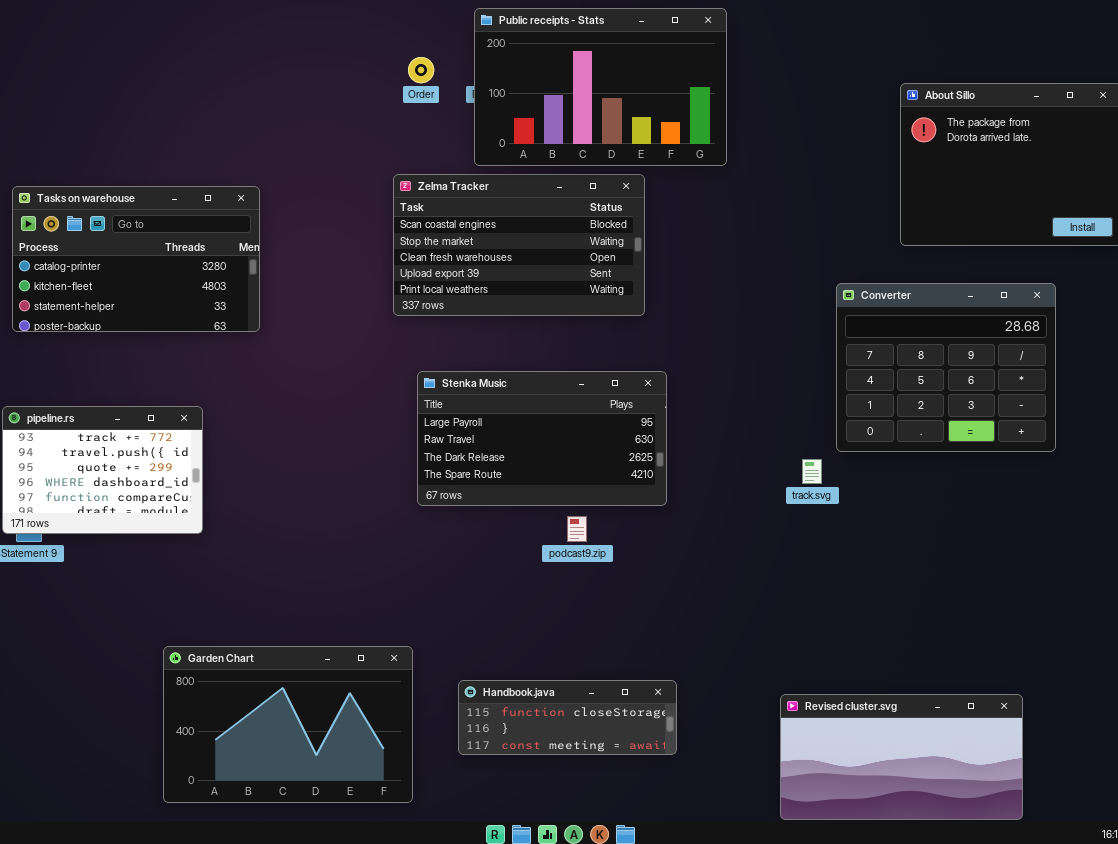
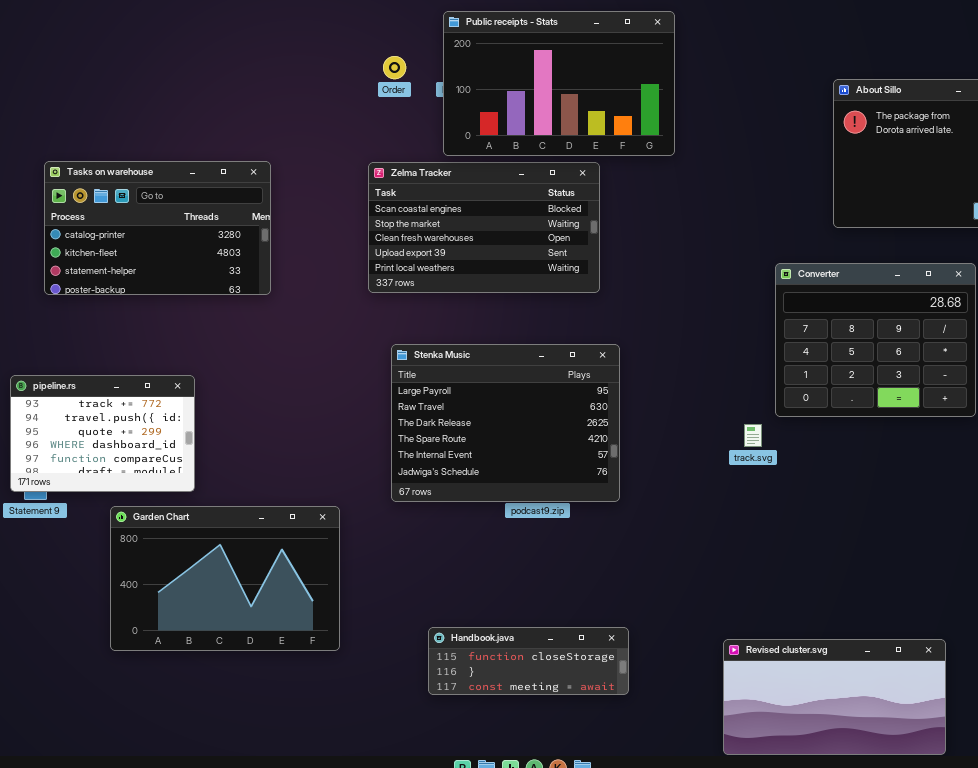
Tasks on warehouse: [12,186,260,332] -> [44,161,271,295], moved
Stenka Music: [417,371,667,506] -> [391,344,620,502], resized
Garden Chart: [163,646,413,803] -> [110,506,340,651], moved

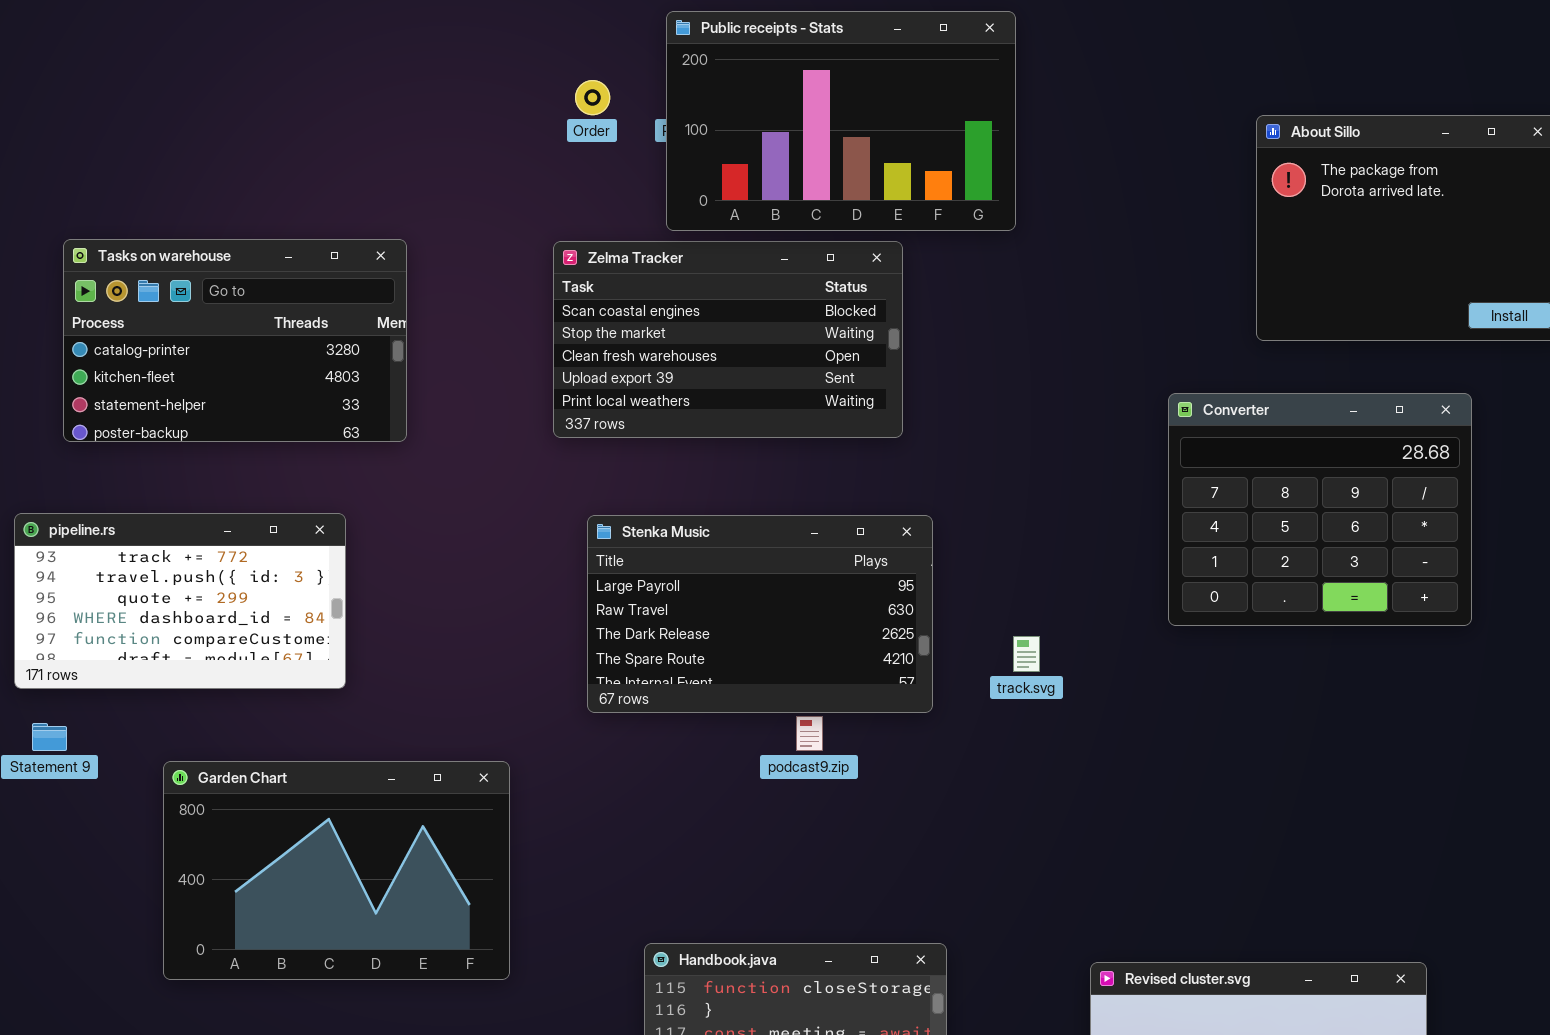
Stenka Music: [391,344,620,502] -> [587,515,933,713], resized
pipeline.rs: [10,375,195,492] -> [14,513,346,689], moved, resized
track.svg: [744,424,762,447] -> [1013,636,1040,672], moved

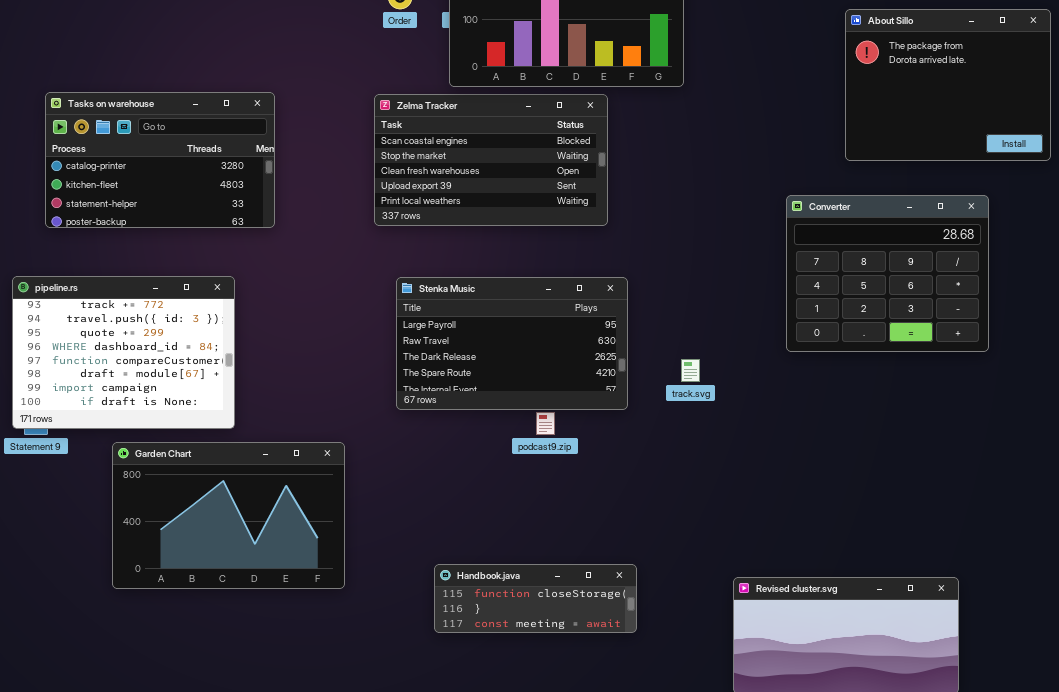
pipeline.rs: [14,513,346,689] -> [12,276,235,429], resized

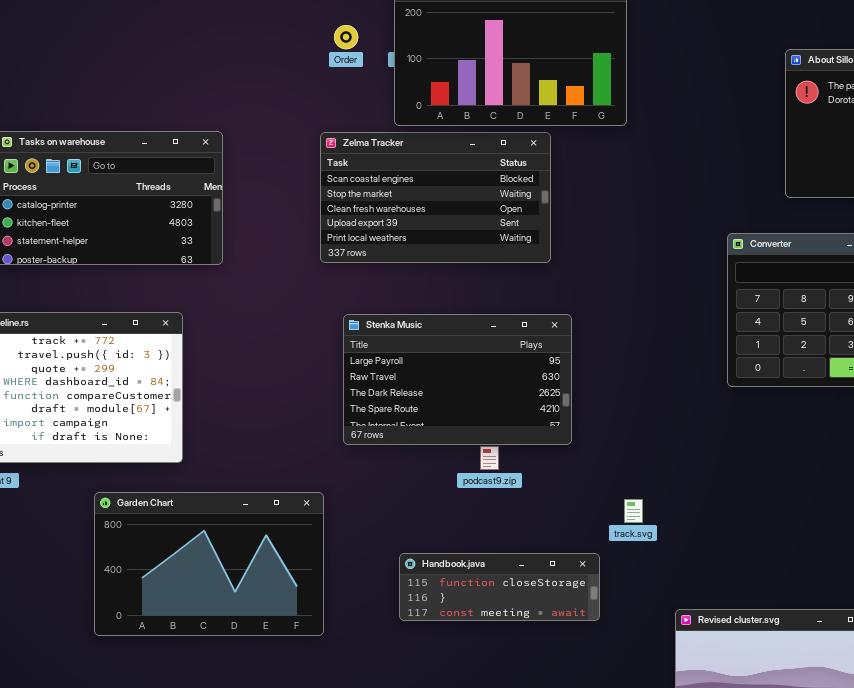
track.svg: [681,359,700,382] -> [624,499,643,523], moved
Garden Chart: [112,442,345,589] -> [94,492,324,636], moved
Handbook.java: [434,564,637,633] -> [399,553,600,621], moved

